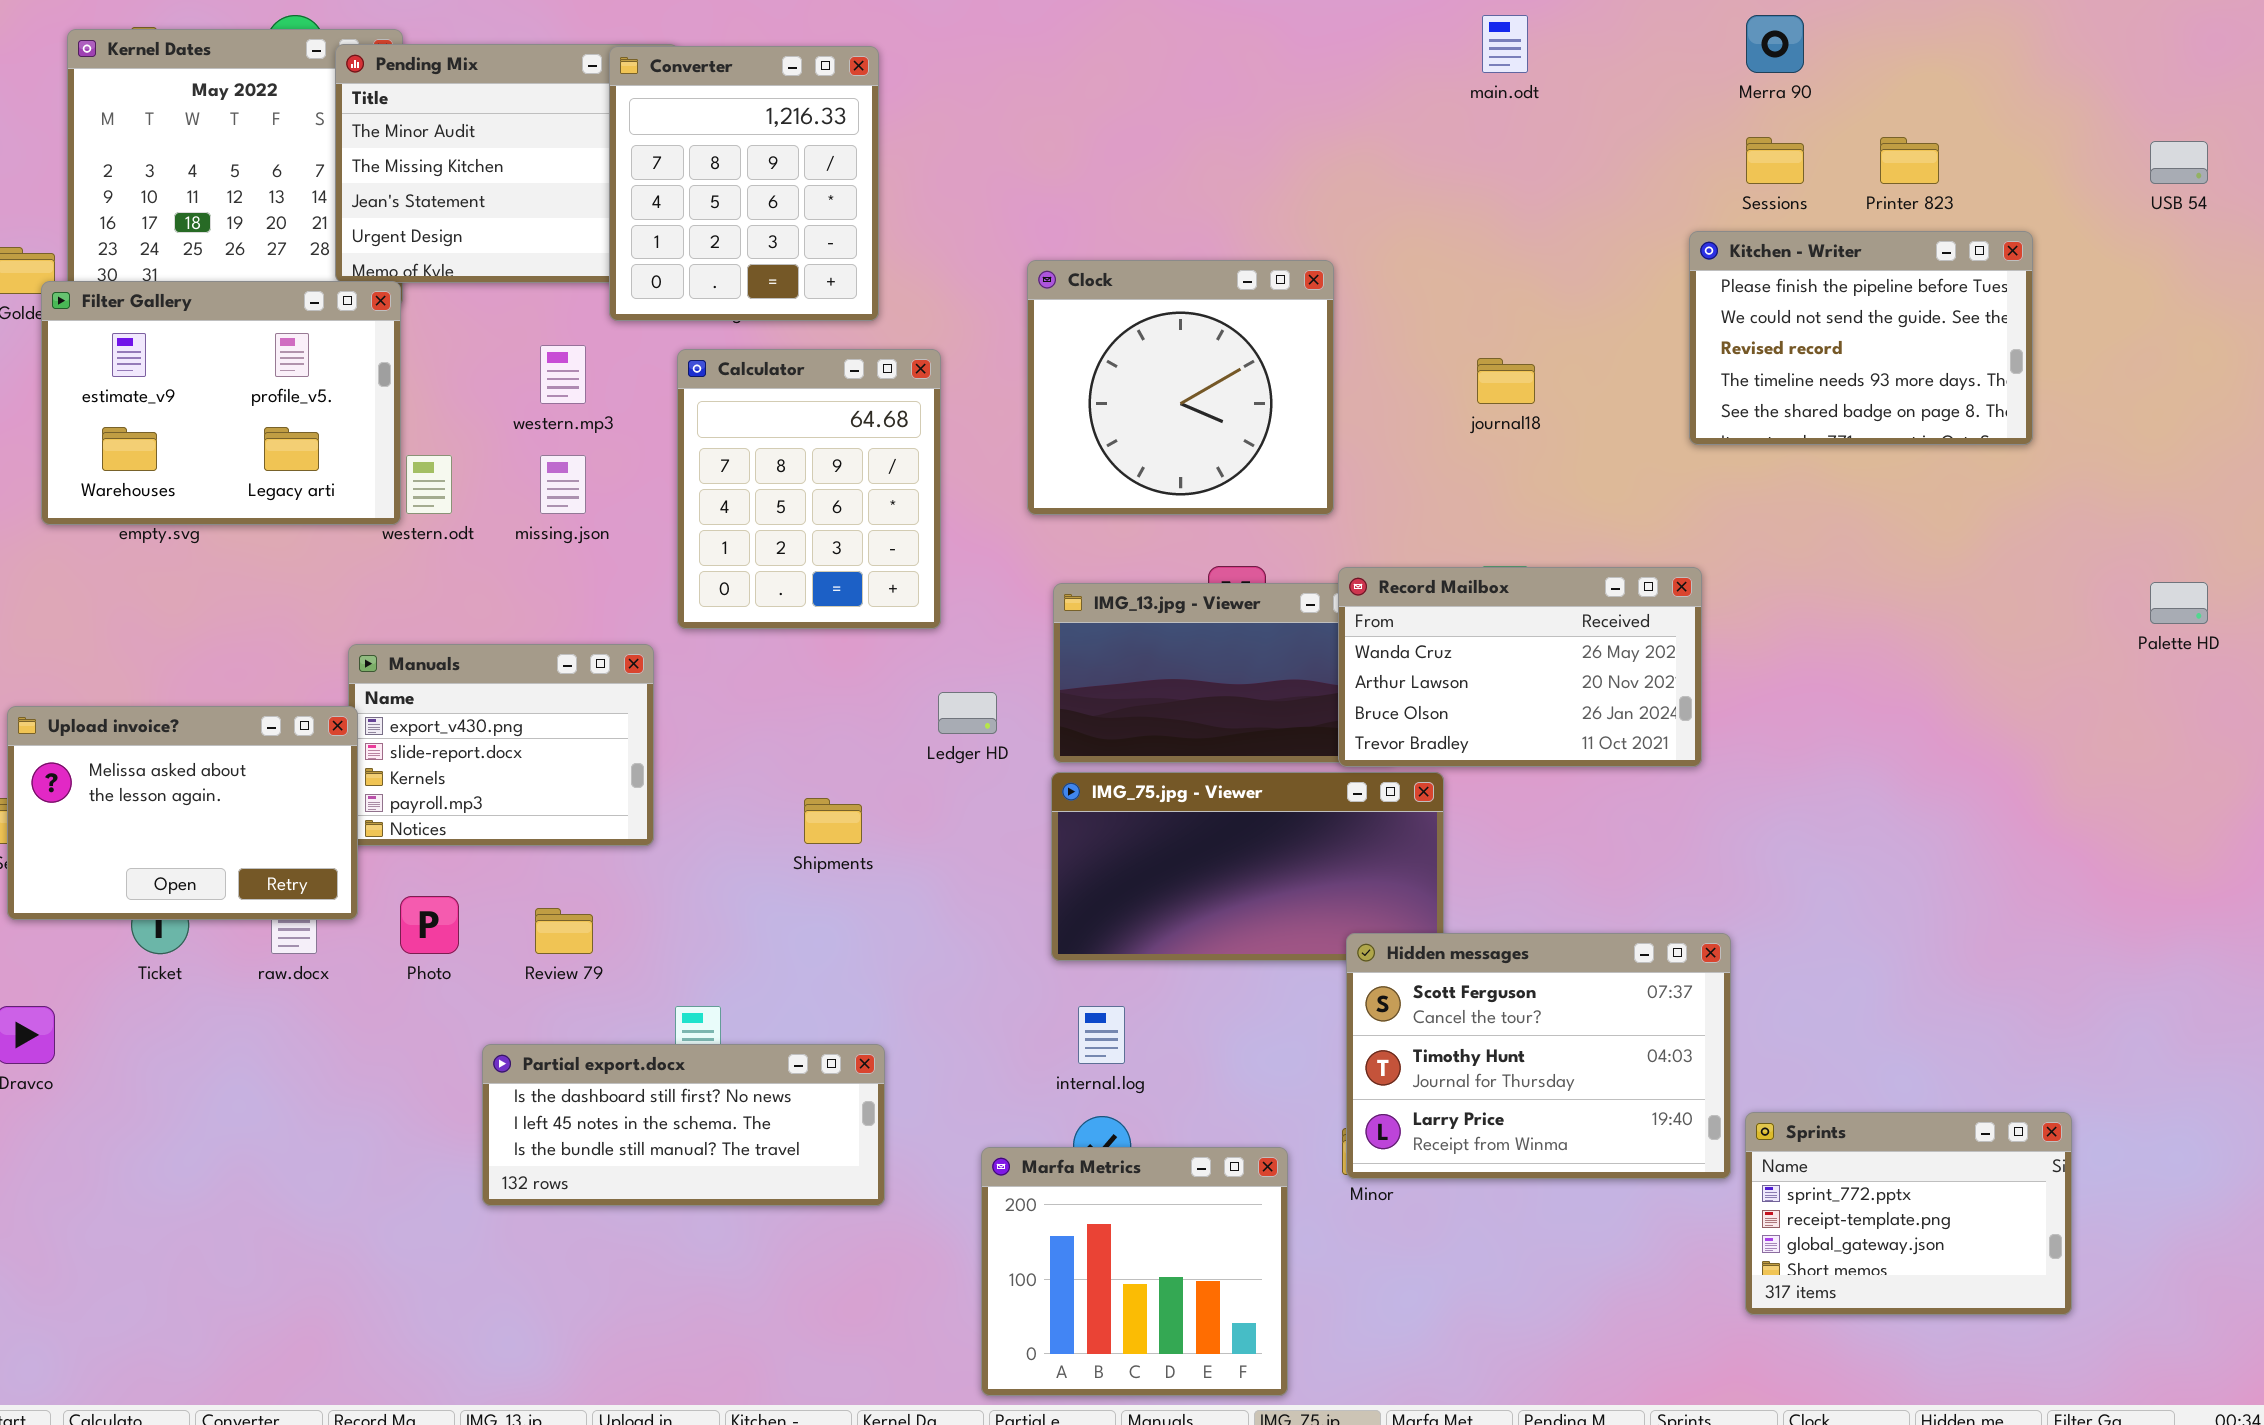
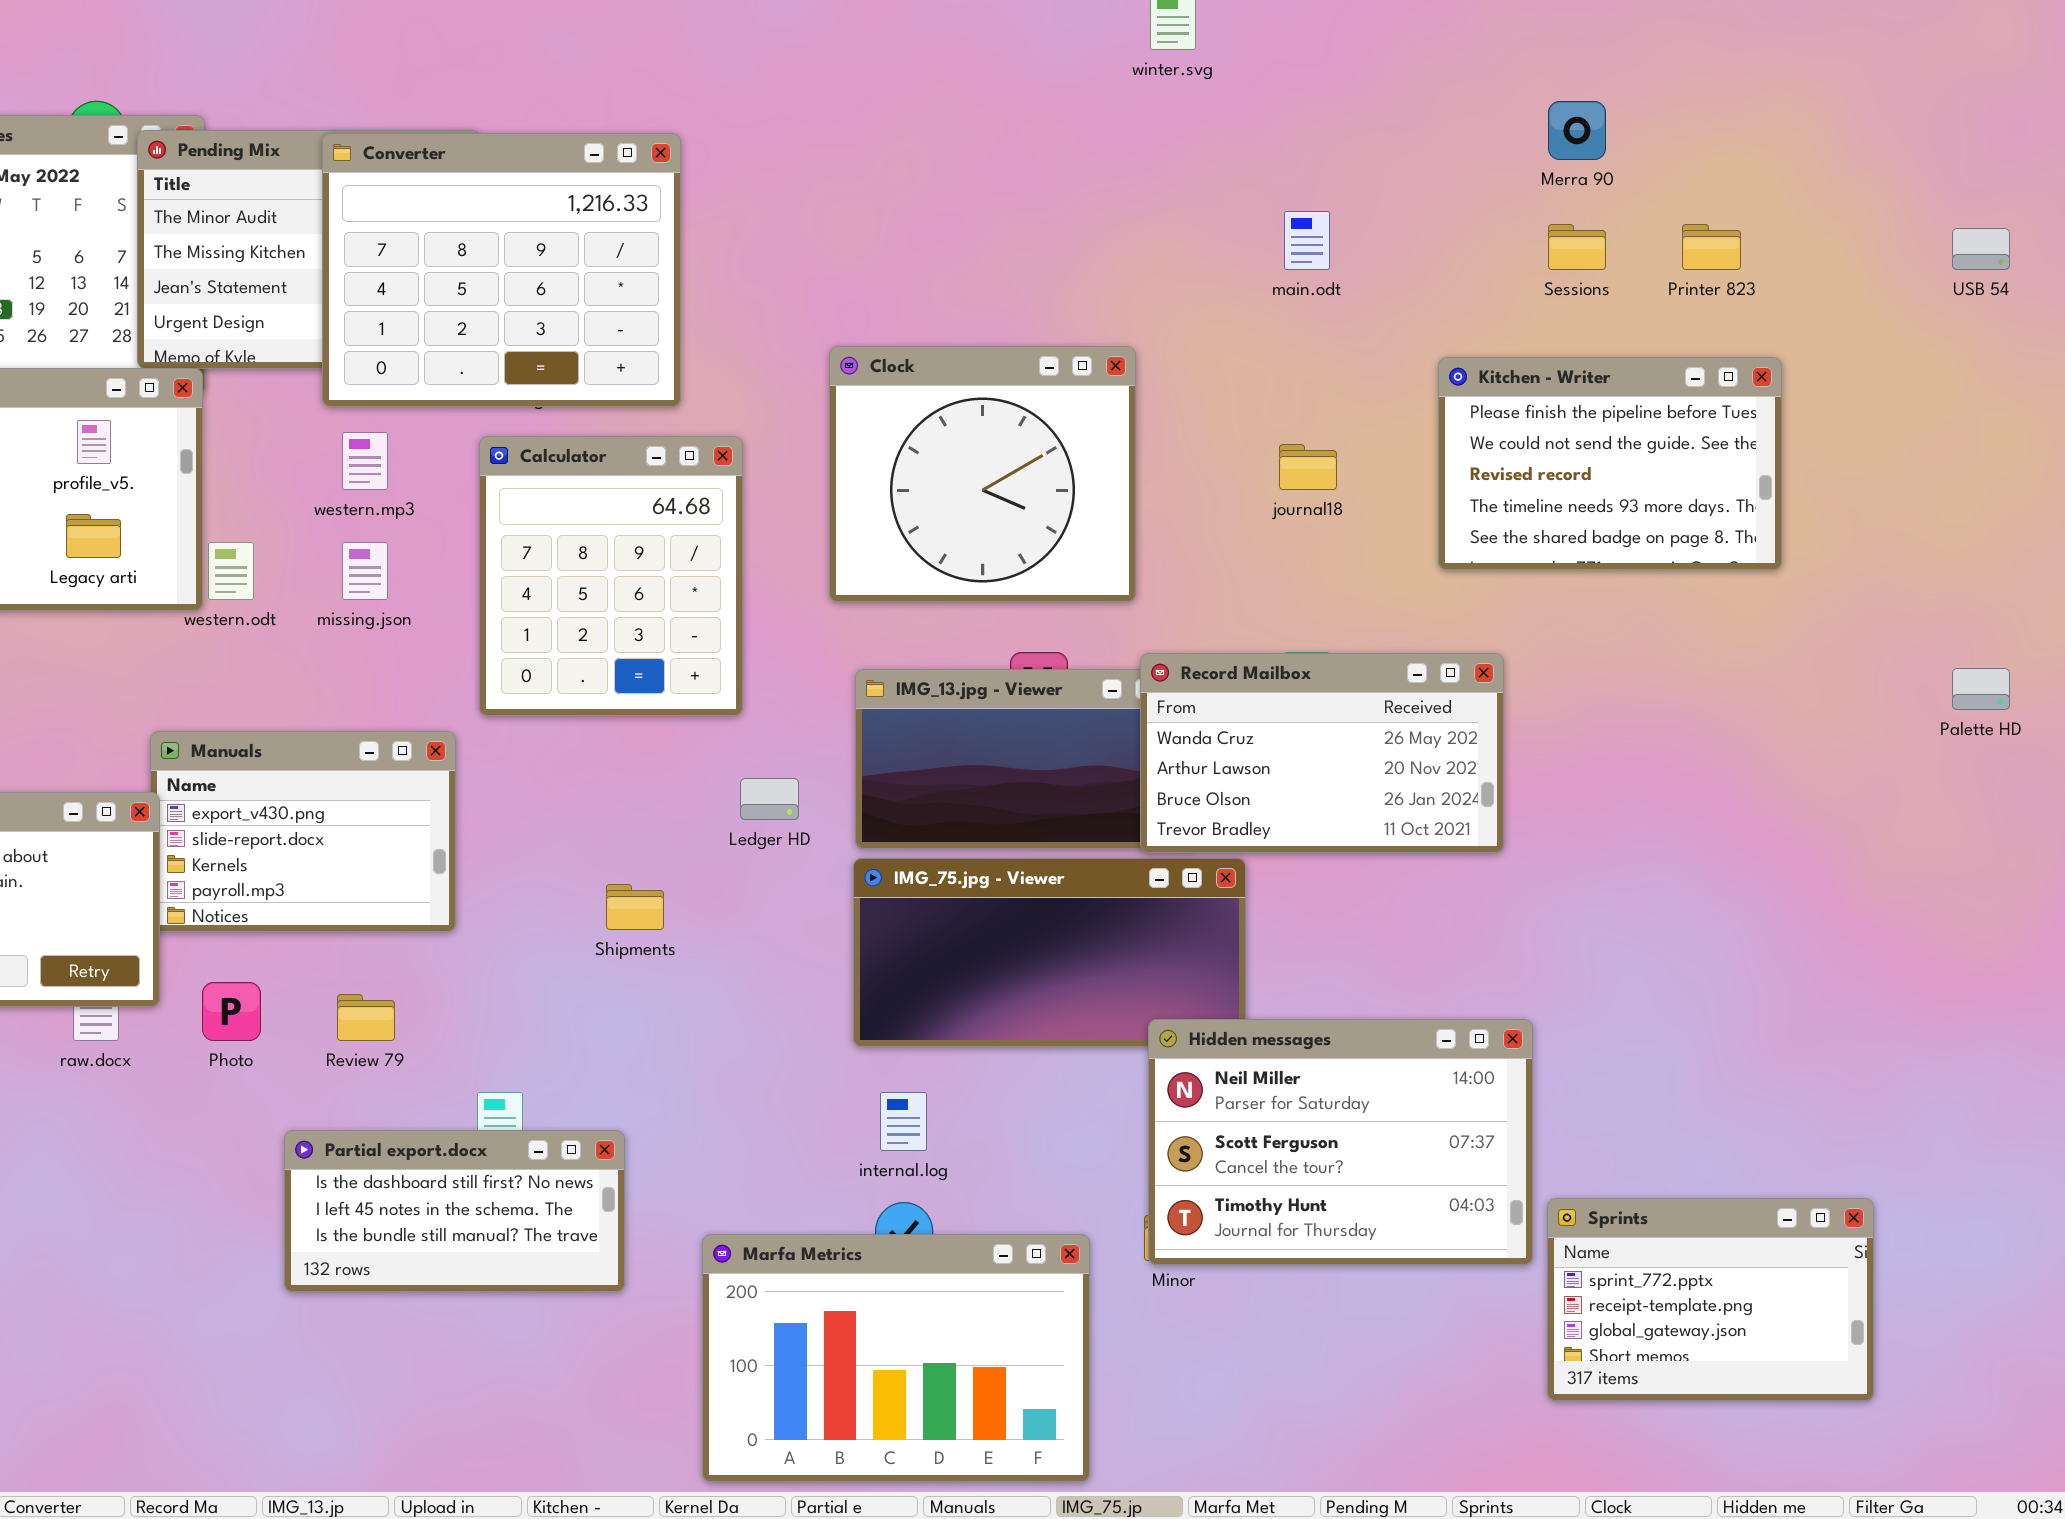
main.odt: [1482,15,1528,73] -> [1284,211,1330,270], moved
Converter: [609,46,879,321] -> [322,133,681,407], resized
Kitchen - Writer: [1689,231,2033,445] -> [1438,357,1782,570], moved
Hidden messages: [1346,933,1731,1179] -> [1148,1019,1533,1265], scrolled up 1 row
Partial export.docx: [482,1044,885,1206] -> [284,1130,625,1292], resized
Marfa Metrics: [981,1147,1288,1396] -> [702,1234,1090,1482], resized

